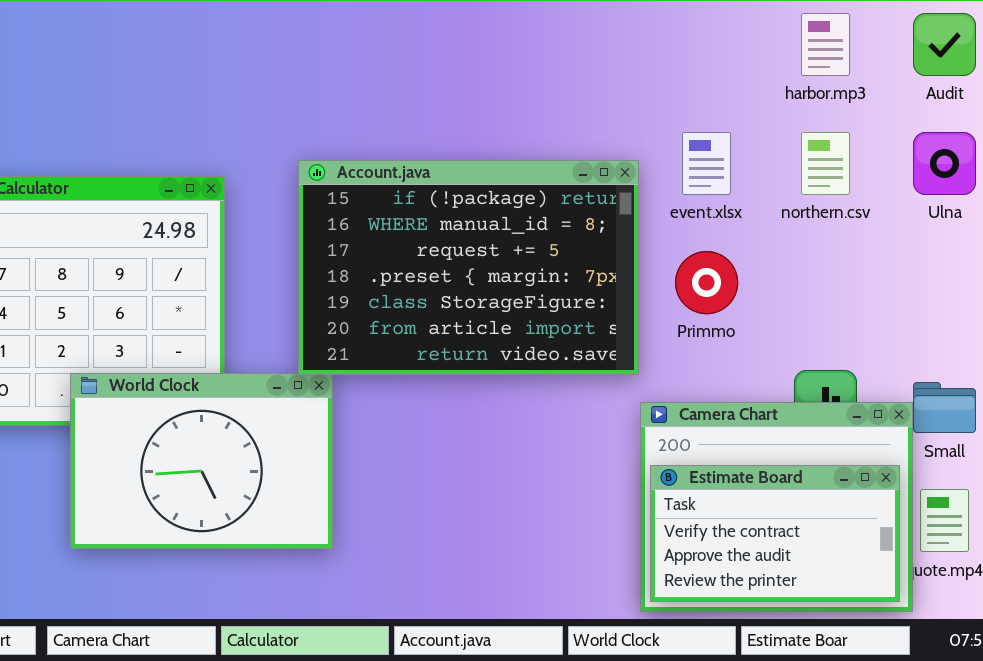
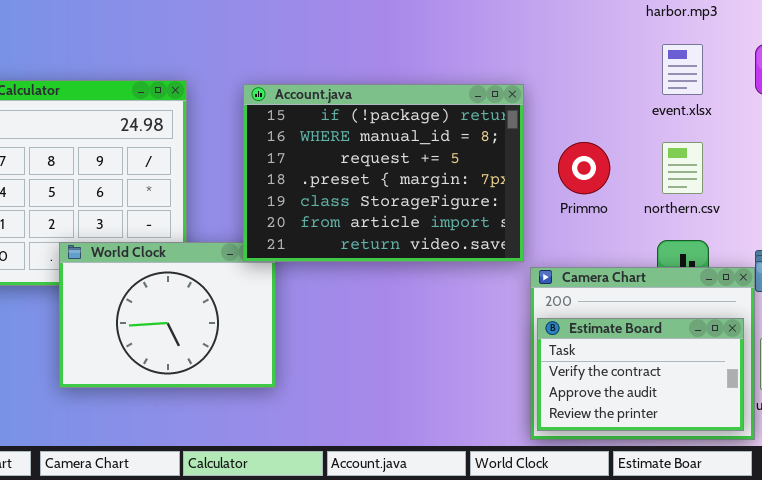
event.xlsx: [682,132,731,195] -> [662,44,703,95], moved
northern.csv: [801,132,850,195] -> [662,142,703,194], moved
Account.java: [298,160,639,375] -> [243,84,524,262], moved

